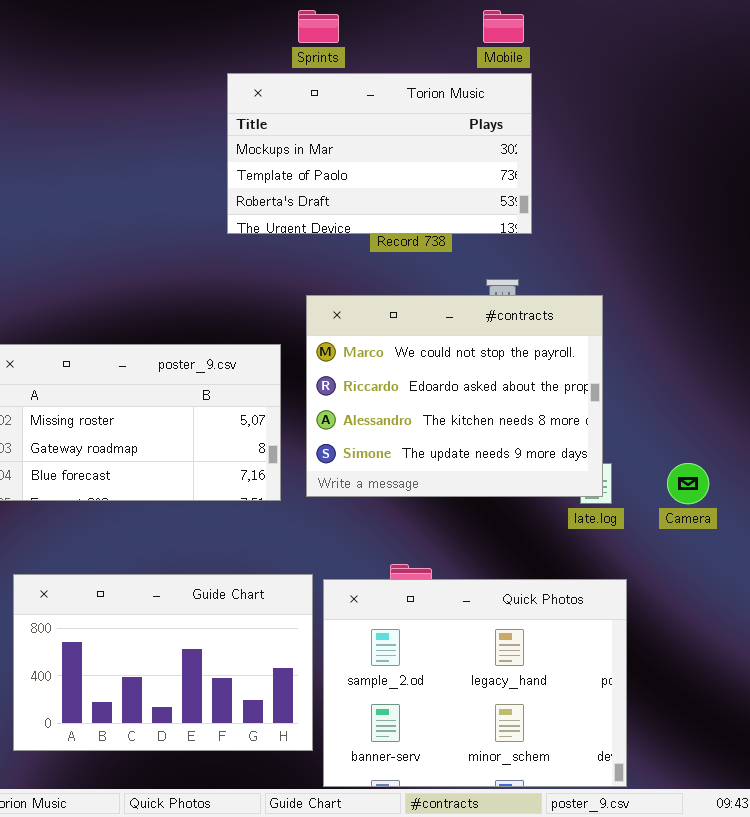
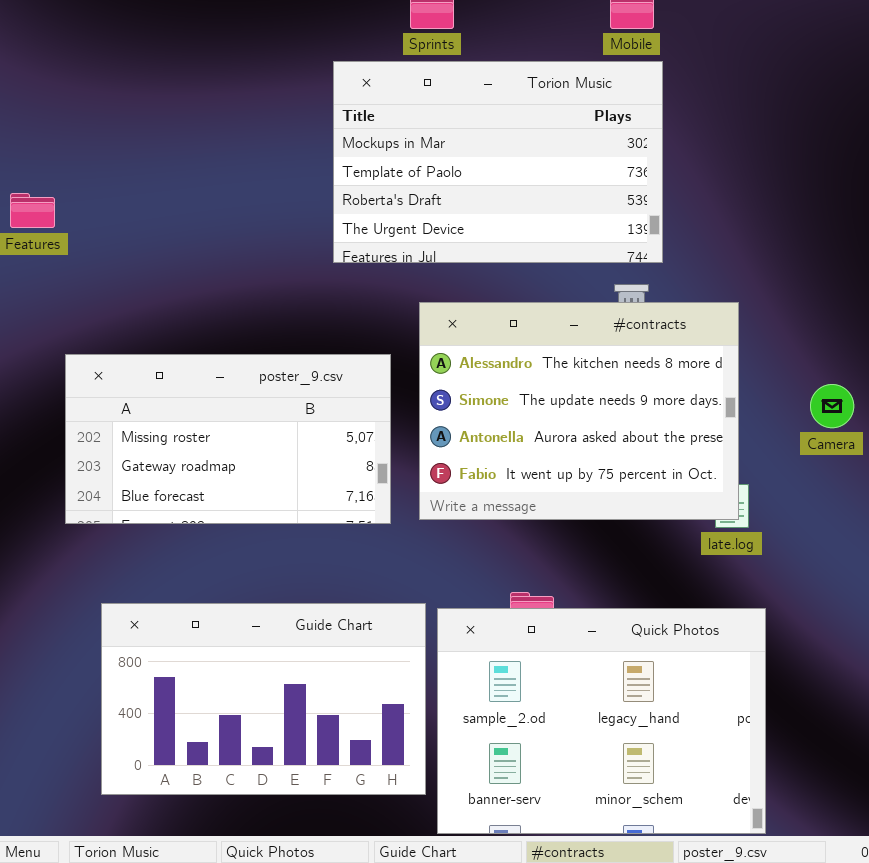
Torion Music: [227,73,532,234] -> [333,61,663,263], resized
#contracts: [306,295,603,497] -> [419,302,739,520], scrolled down 2 rows
Camera: [667,463,709,504] -> [810,384,854,428], moved

